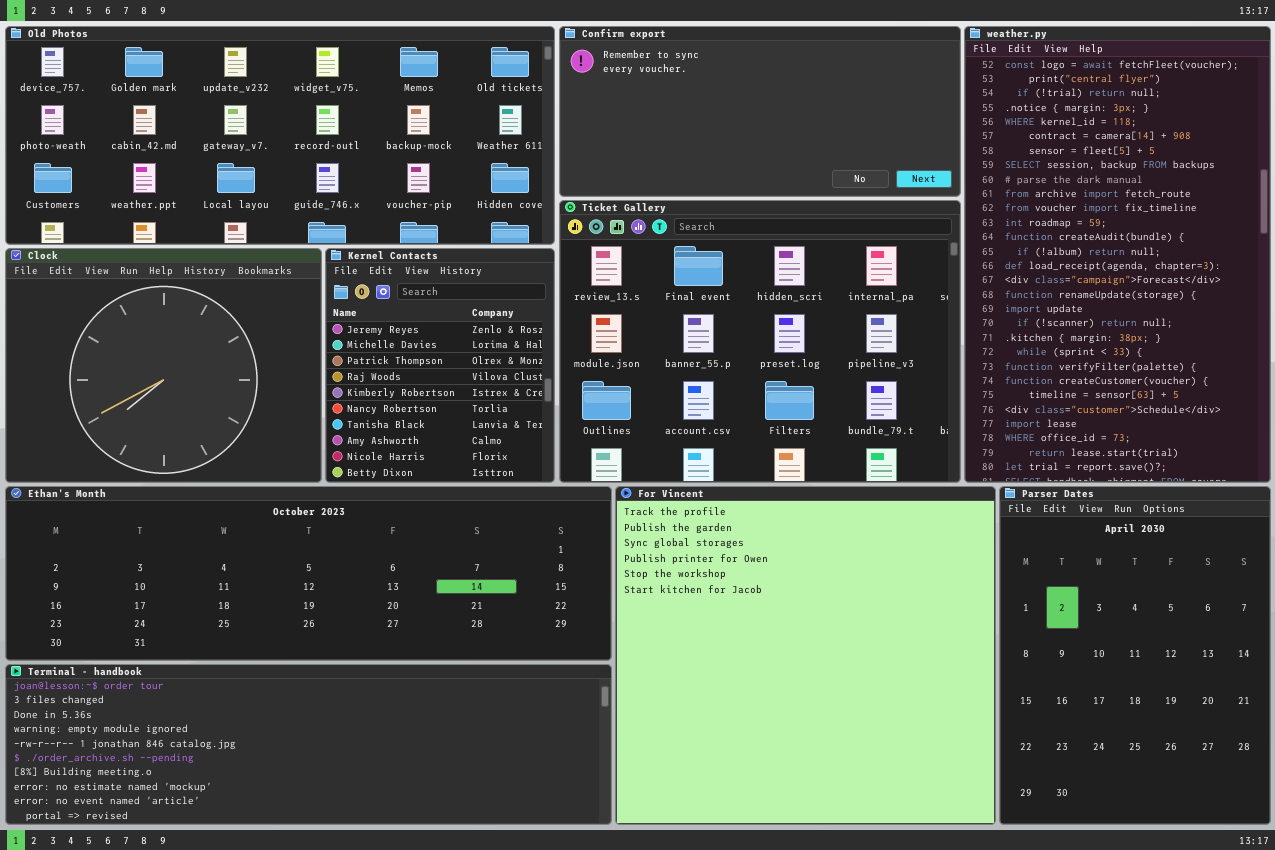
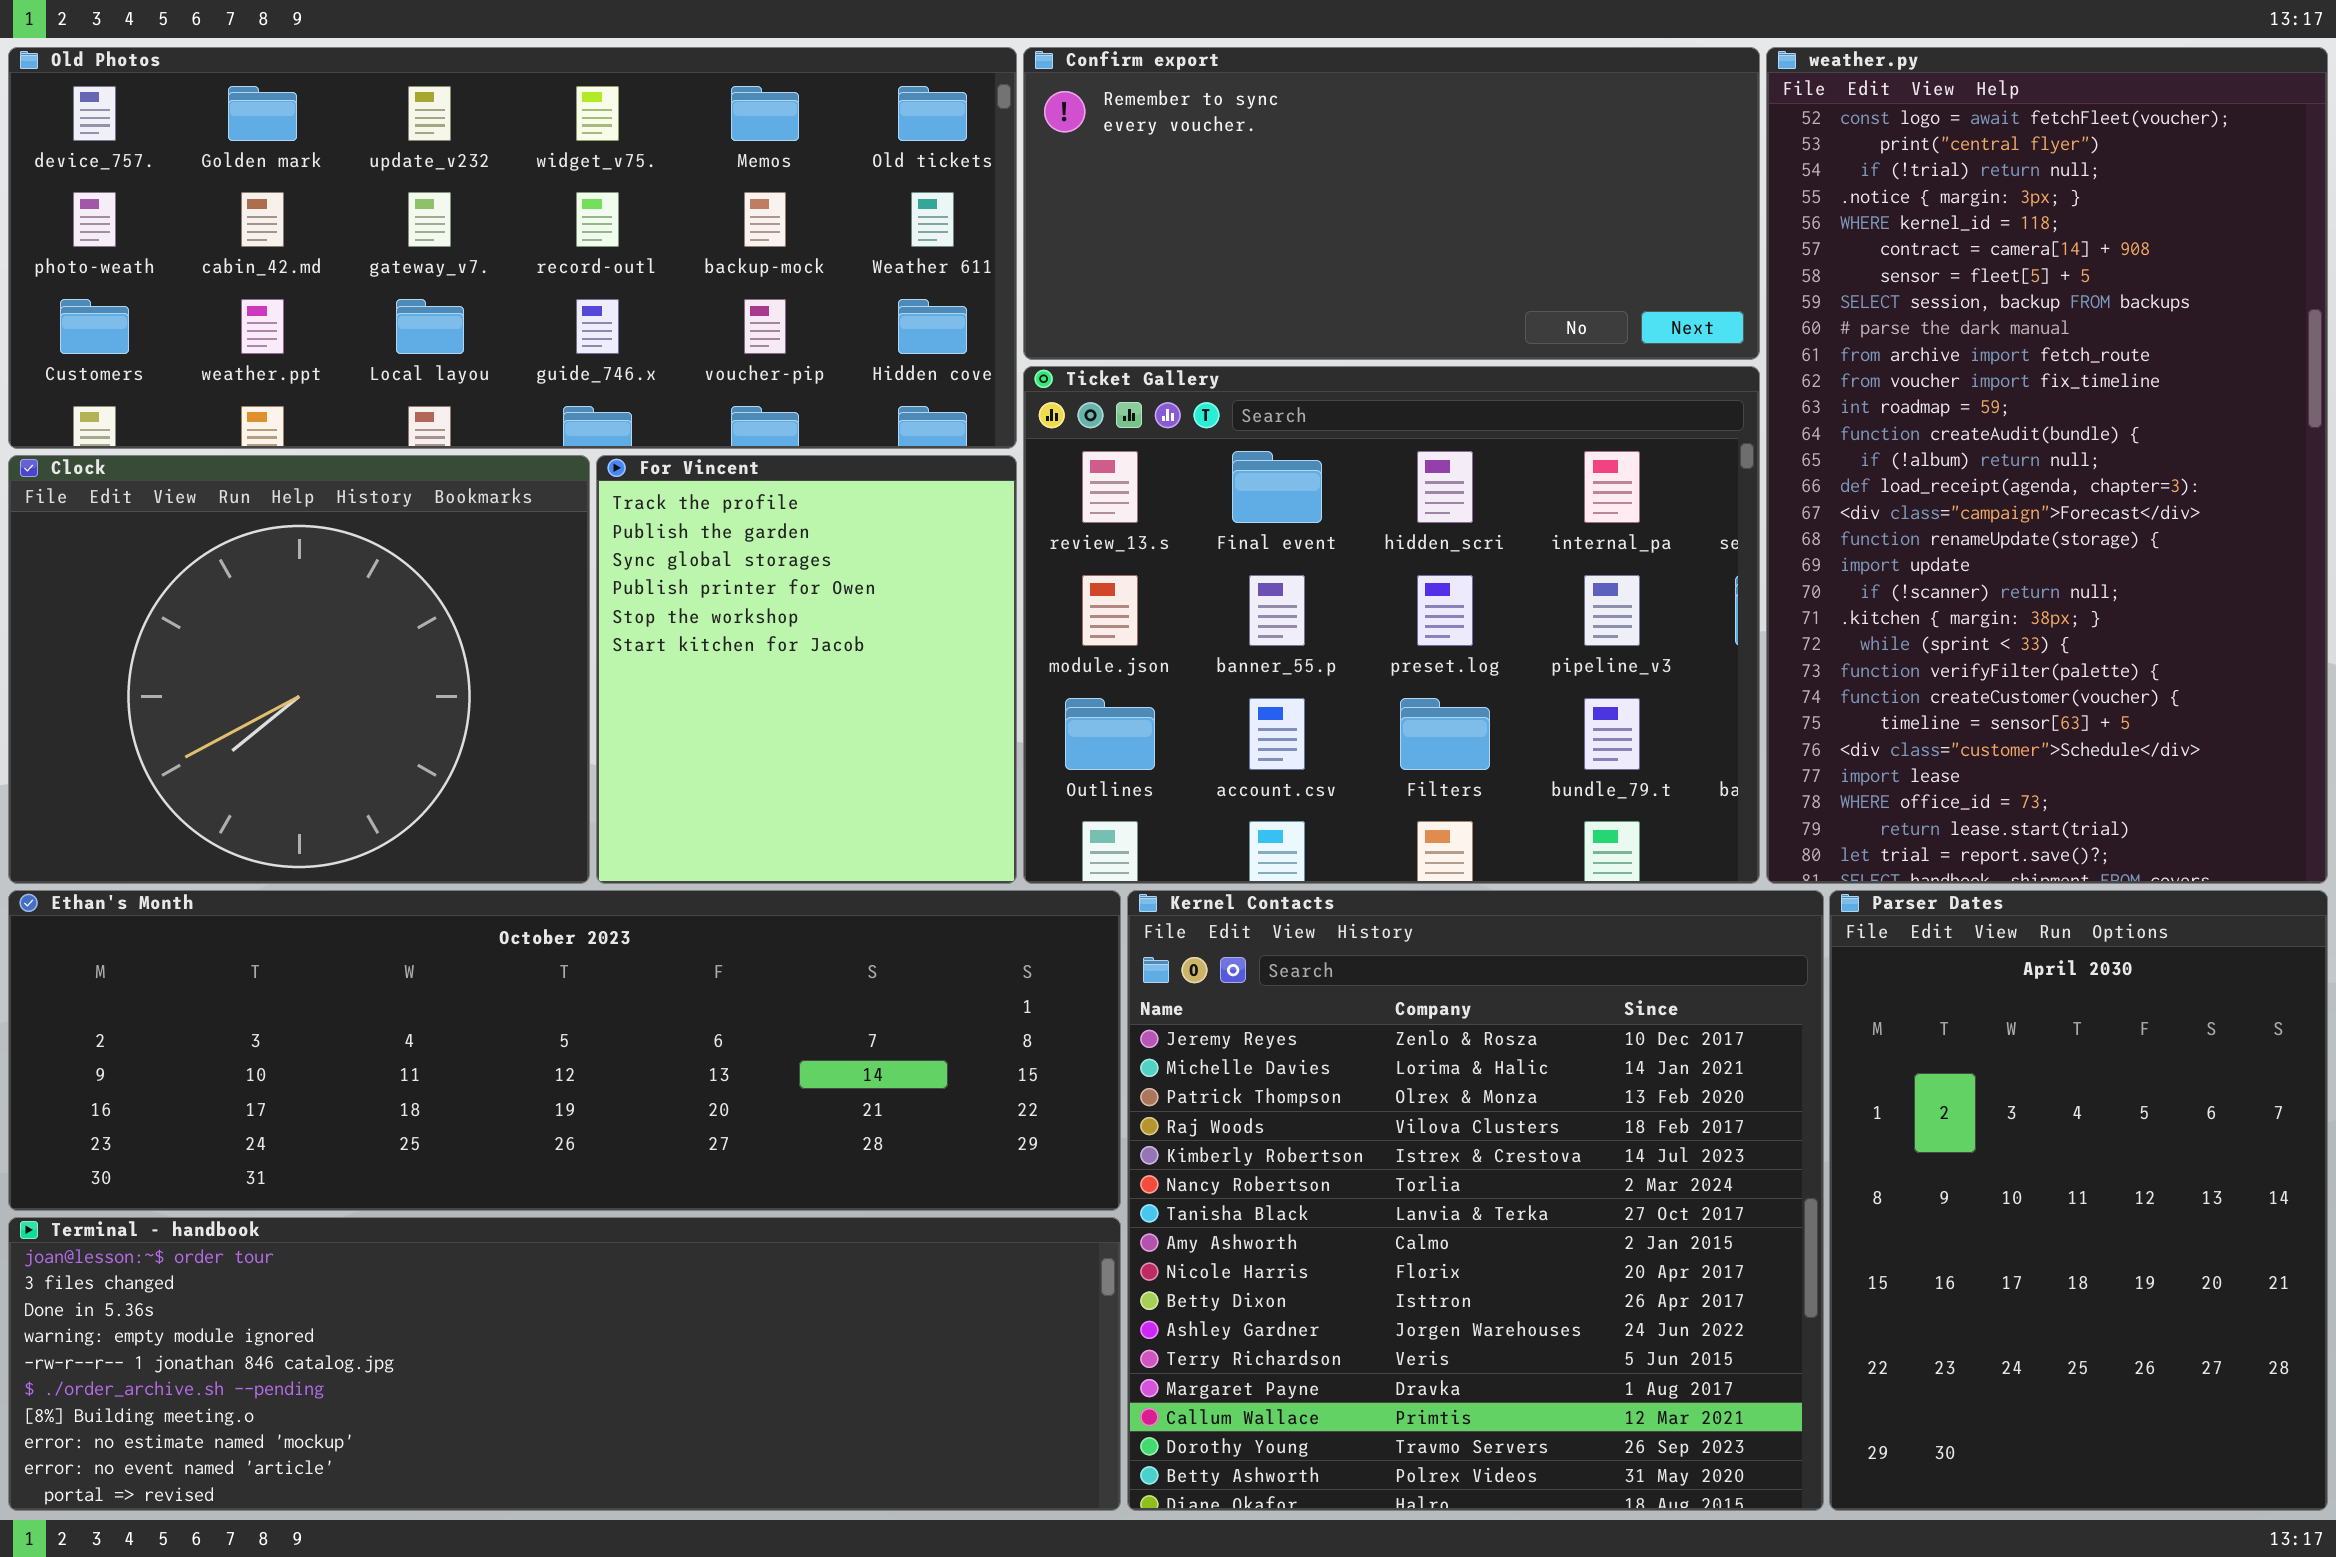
Kernel Contacts: [325,248,555,483] -> [1127,890,1824,1511], moved, resized
For Vincent: [615,486,996,825] -> [596,455,1017,884], moved, resized

